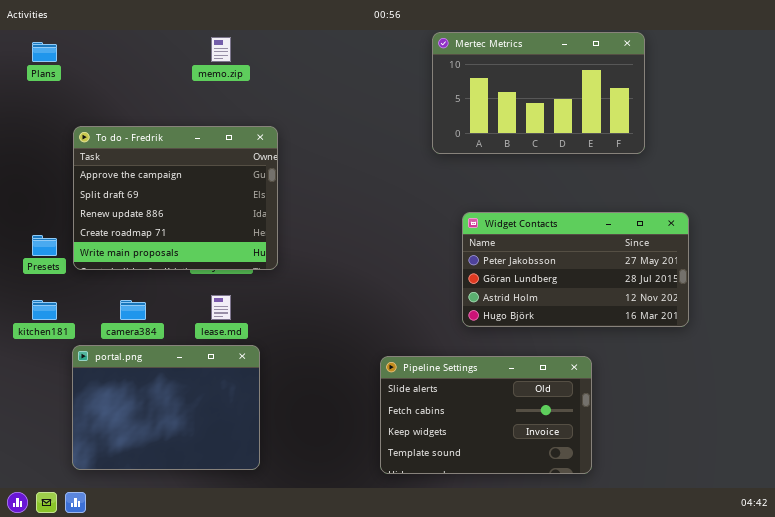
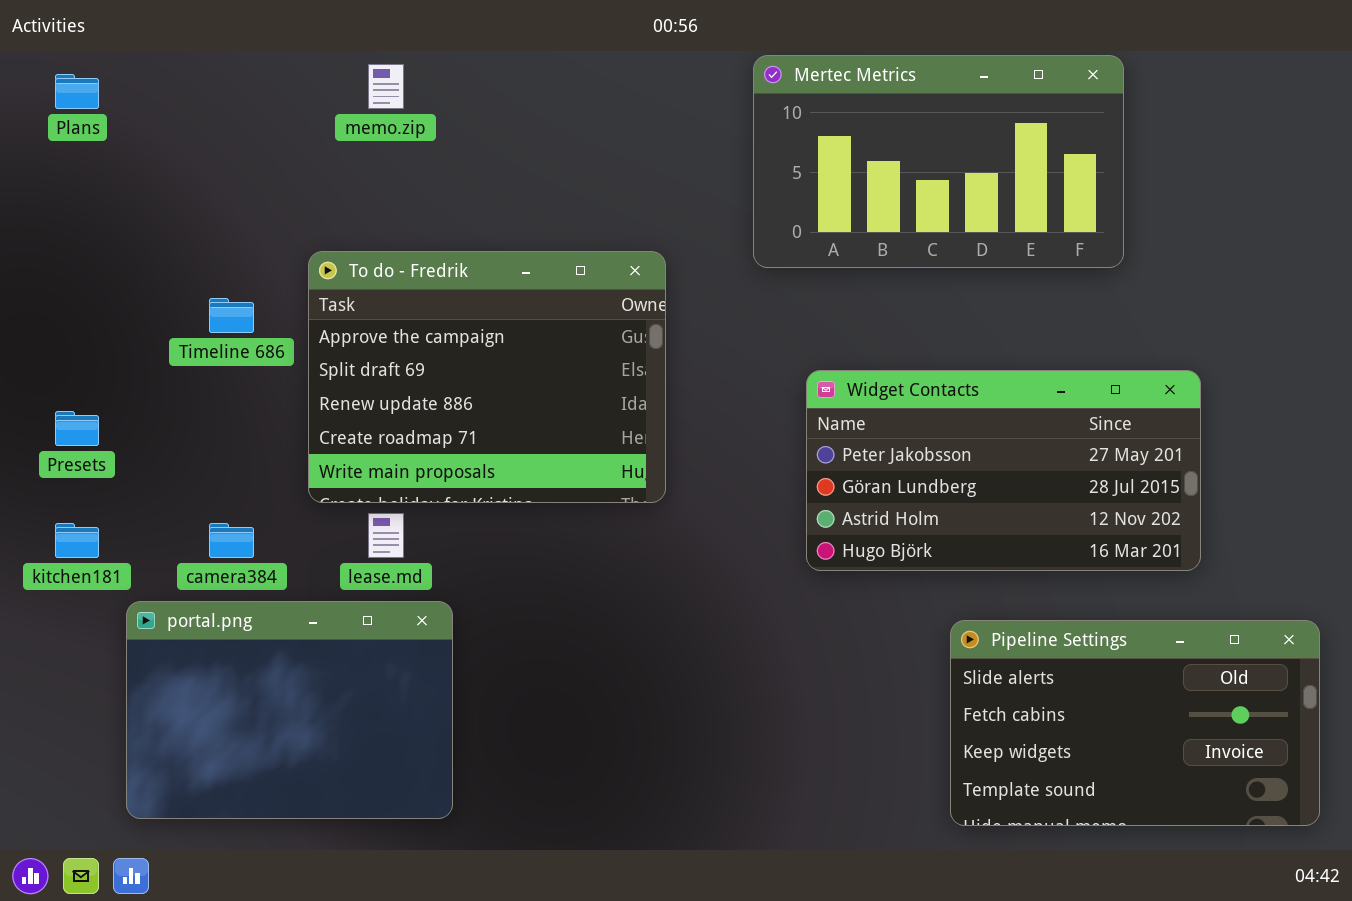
To do - Fredrik: [73,126,278,270] -> [308,251,666,503], moved
Pipeline Settings: [380,356,592,474] -> [950,620,1320,826], moved

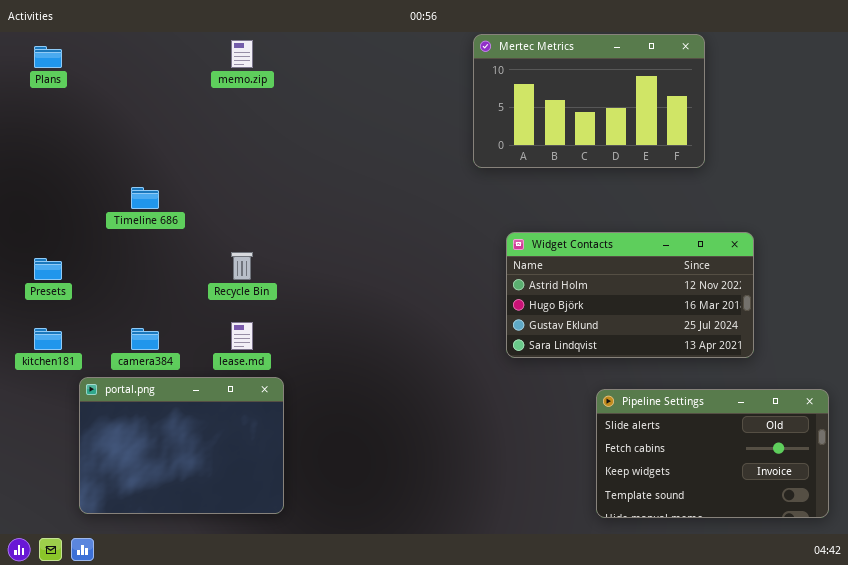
To do - Fredrik: [308,251,666,503] -> none, closed
Widget Contacts: [806,370,1201,571] -> [506,232,754,358], scrolled down 2 rows

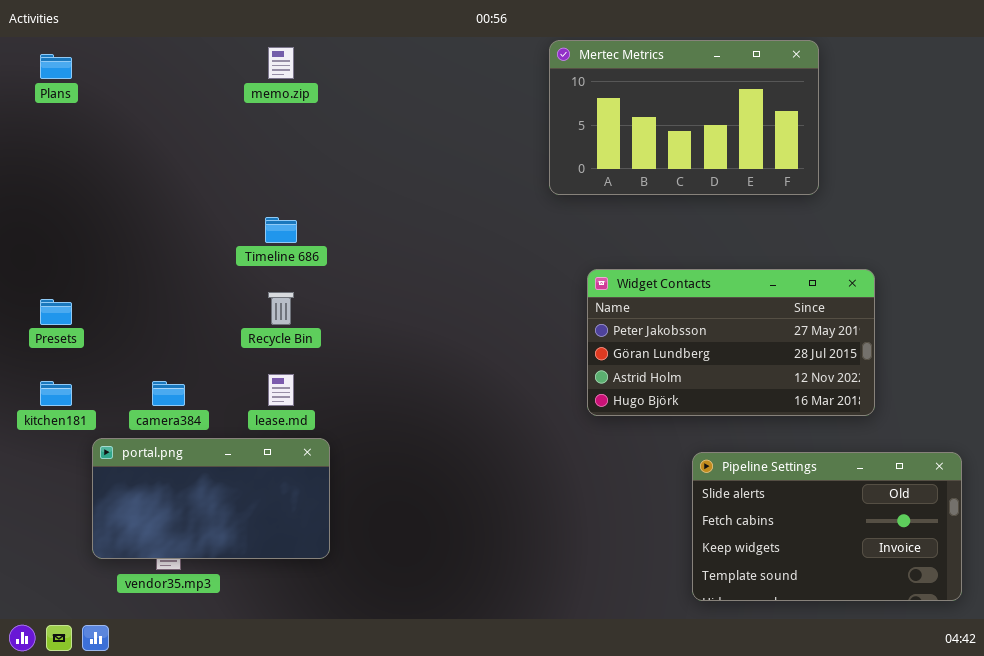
Timeline 686: [131,187,159,209] -> [265,217,297,243], moved
Widget Contacts: [506,232,754,358] -> [587,269,875,416], scrolled up 2 rows
portal.png: [79,377,284,514] -> [92,438,330,559], resized

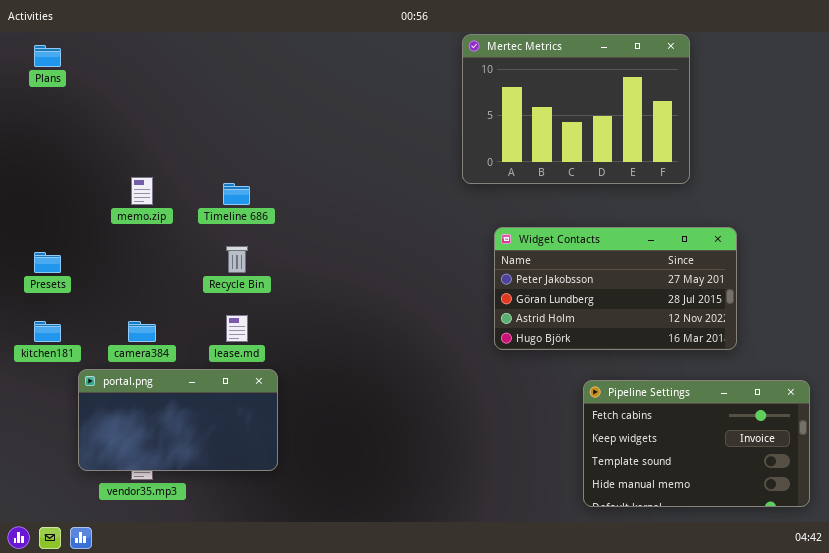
Mertec Metrics: [549,40,819,195] -> [462,34,690,184], resized
memo.zip: [268,47,294,79] -> [131,177,153,205], moved
Pipeline Settings: [692,452,962,601] -> [583,380,810,507], scrolled down 1 row

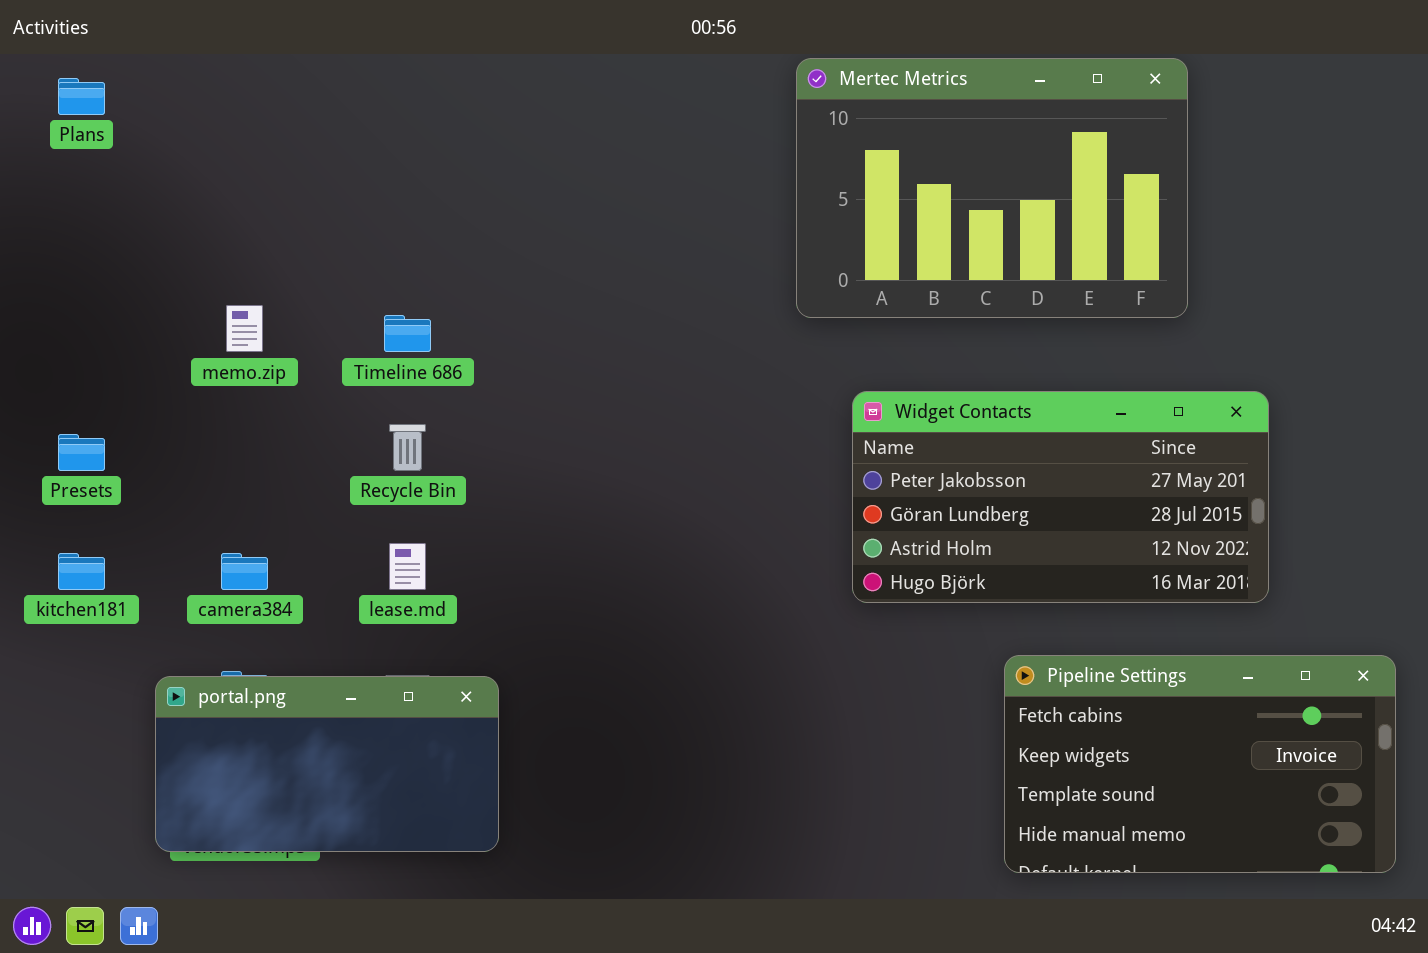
portal.png: [78,369,278,471] -> [155,676,499,852], moved

